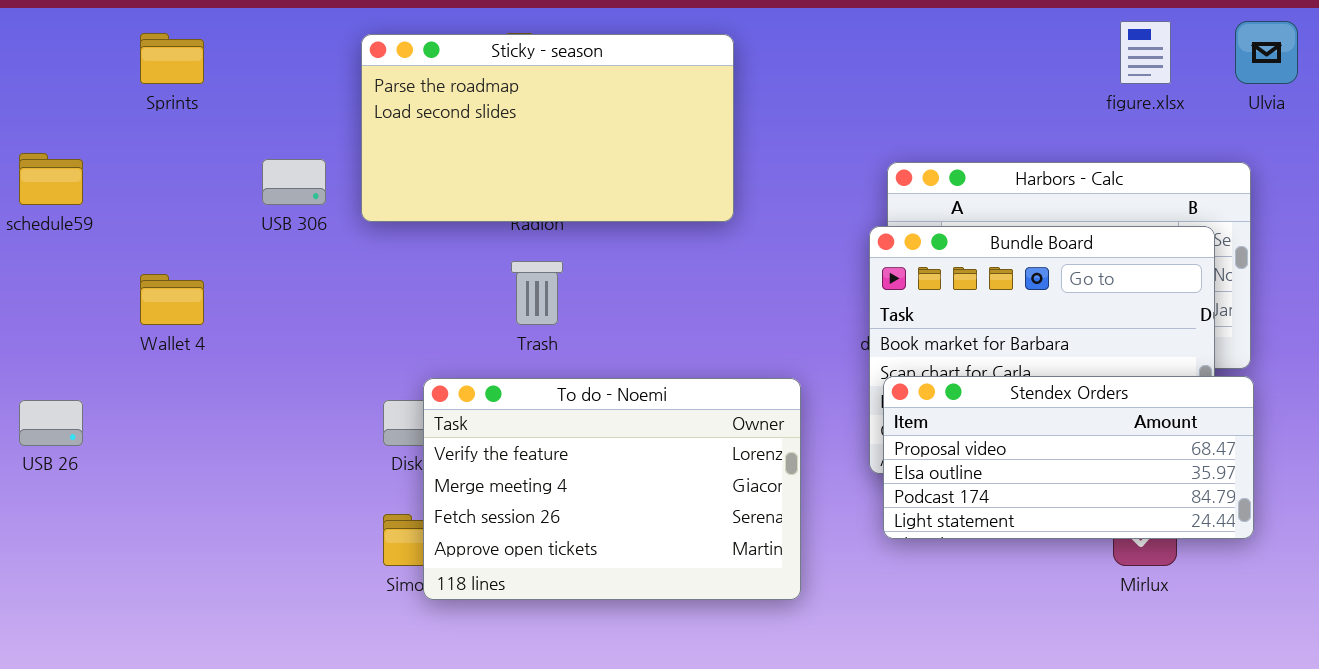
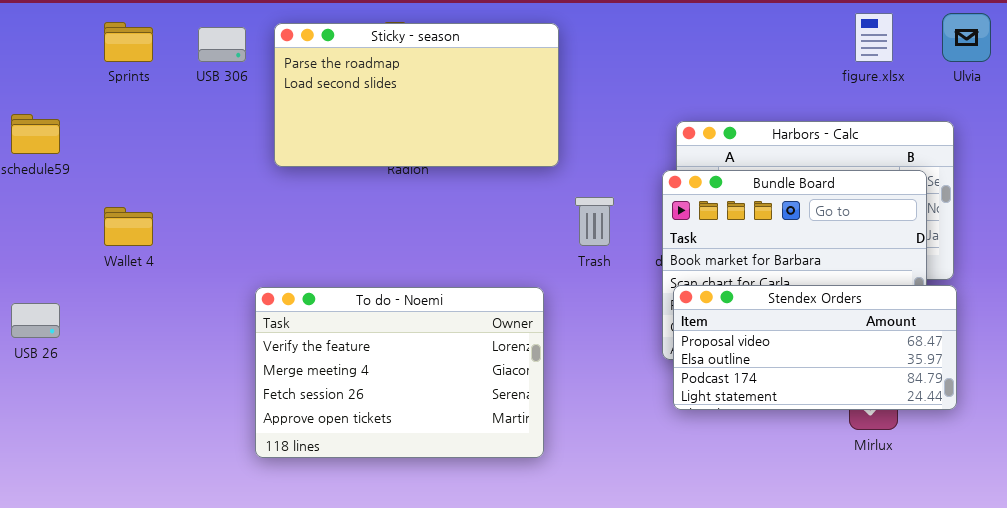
USB 306: [262,159,326,205] -> [198,27,246,62], moved
Trash: [511,261,563,325] -> [575,197,614,246], moved
To do - Noemi: [423,378,801,600] -> [255,287,544,458], moved

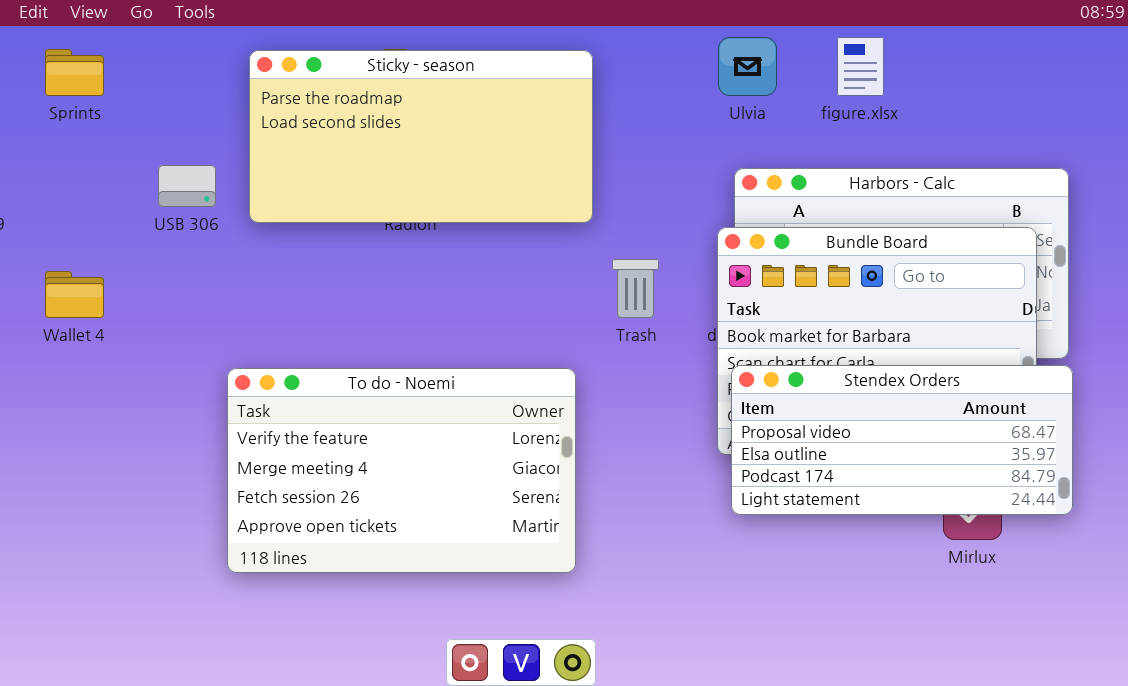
figure.xlsx: [855,13,893,62] -> [837,37,884,96], moved
Ulvia: [942,13,991,62] -> [718,37,777,96], moved
USB 306: [198,27,246,62] -> [158,165,216,207], moved

